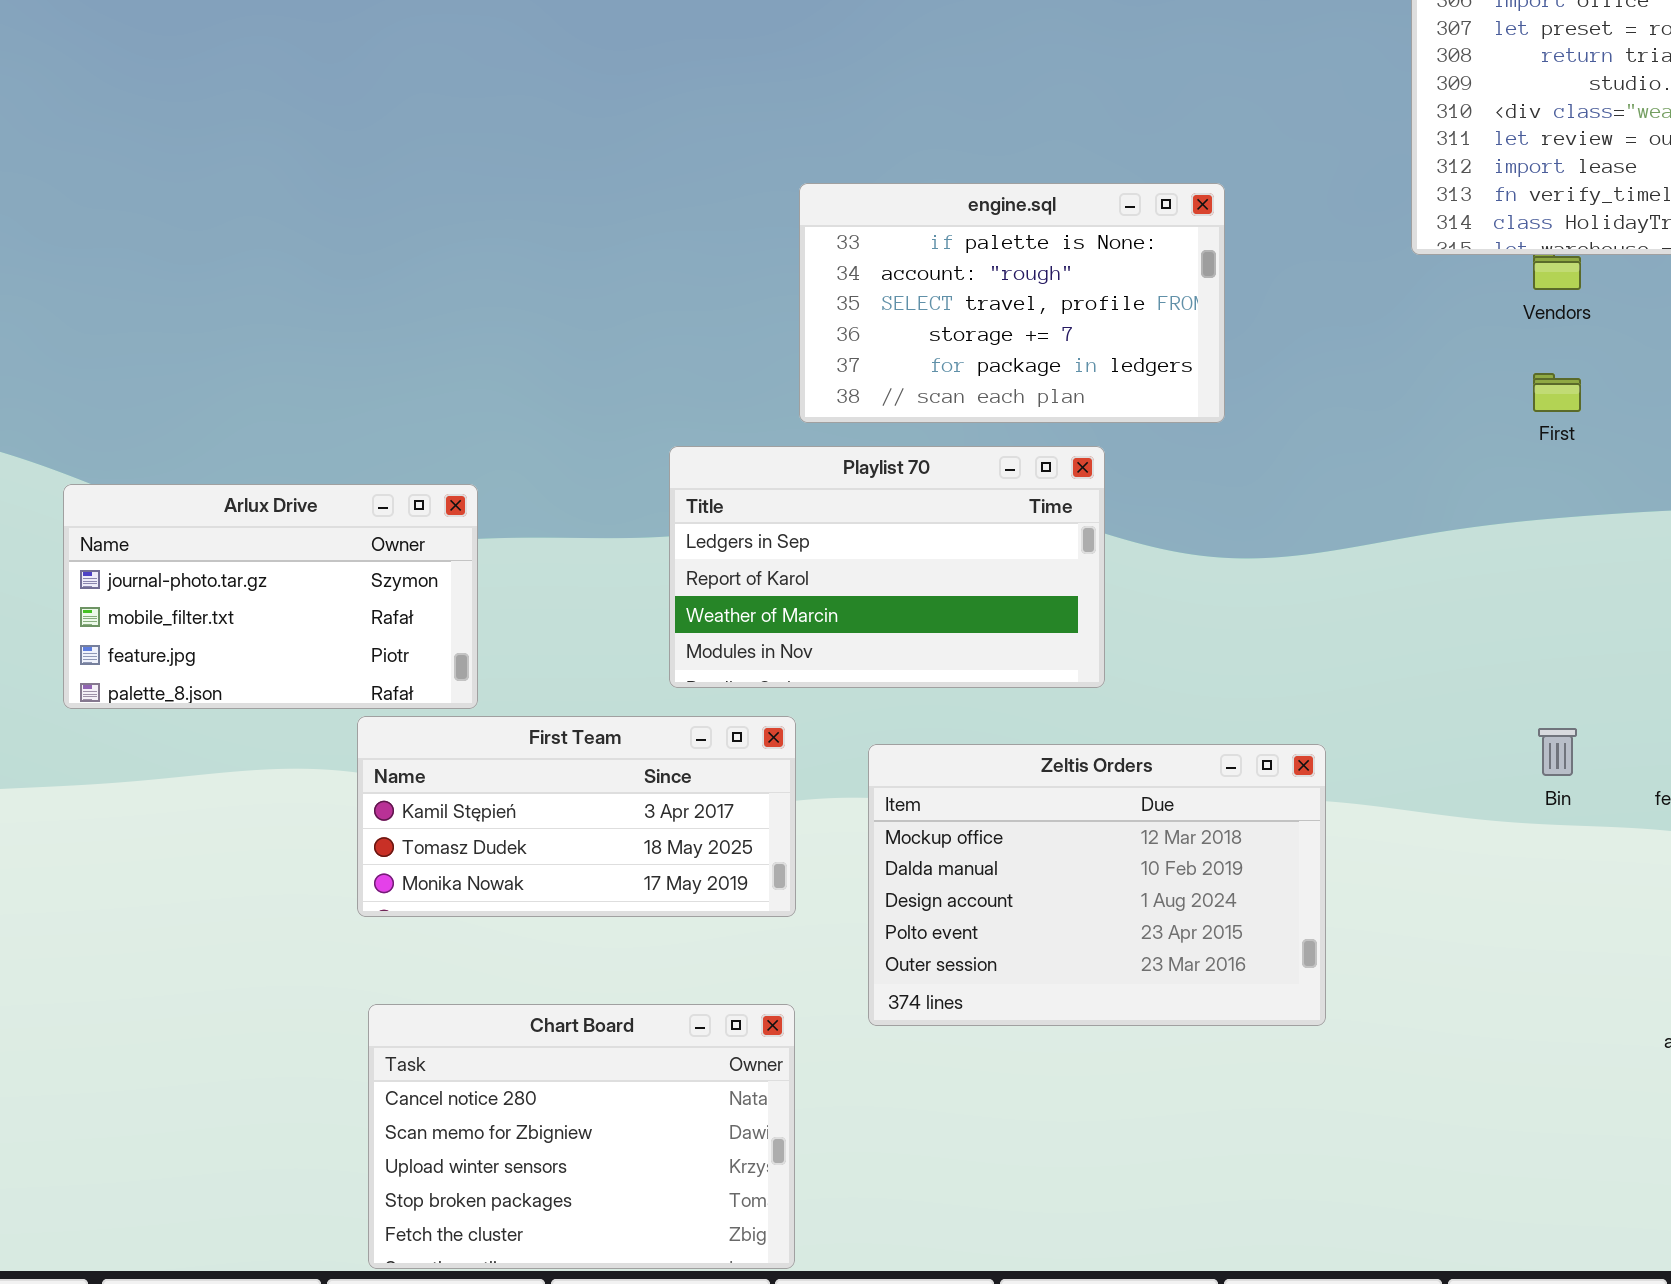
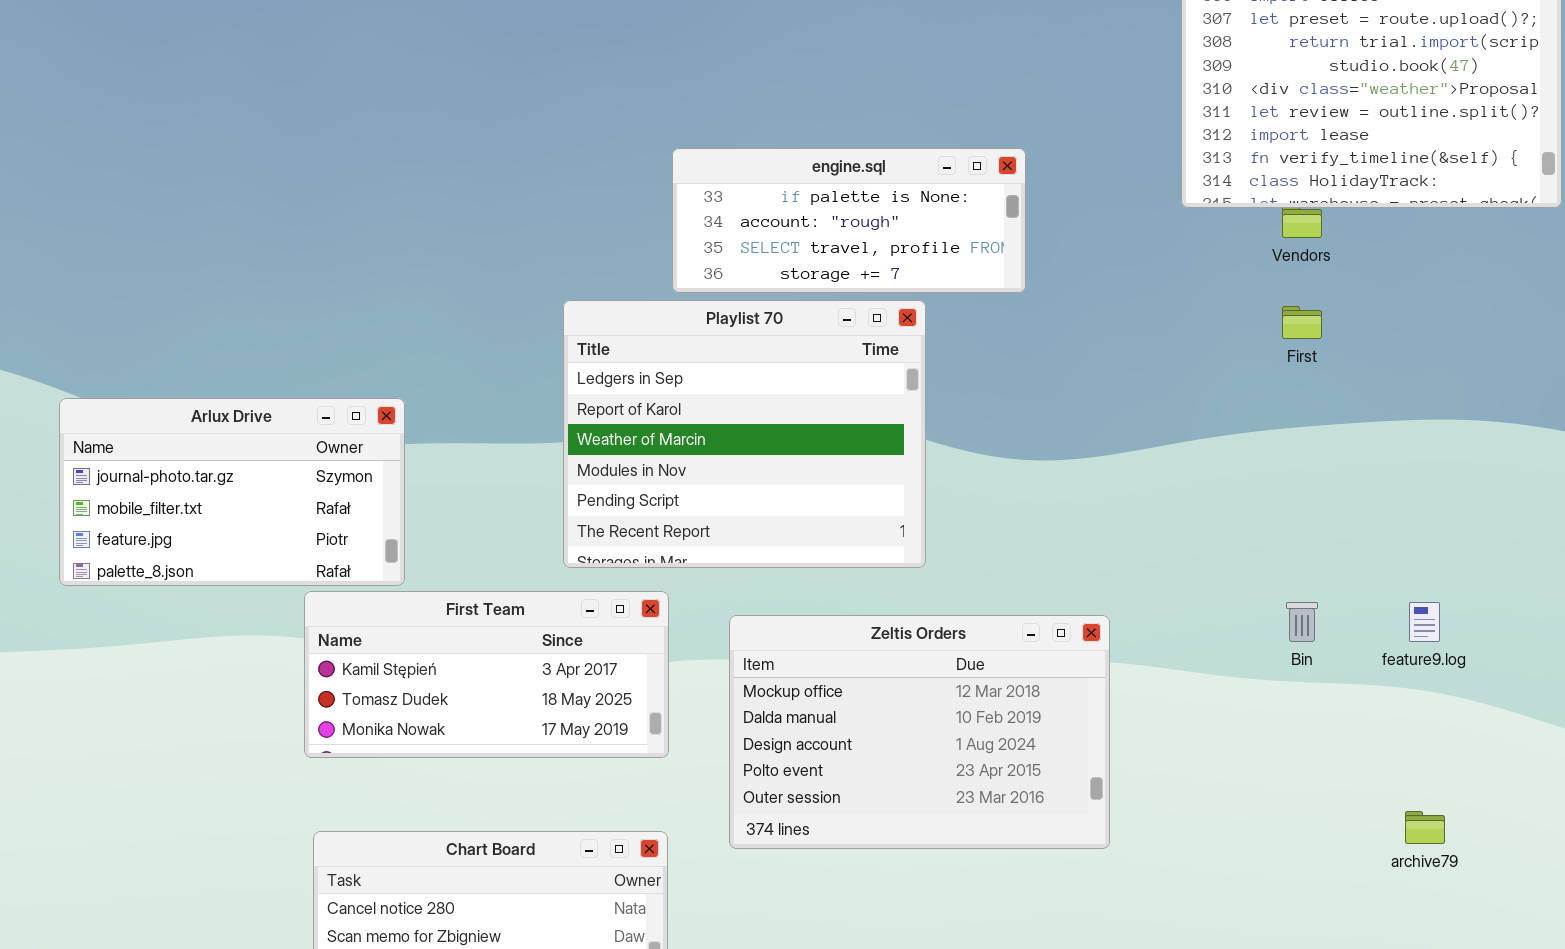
engine.sql: [799,183,1225,423] -> [672,148,1026,293], resized
Playlist 70: [669,446,1105,688] -> [563,300,926,568], resized

